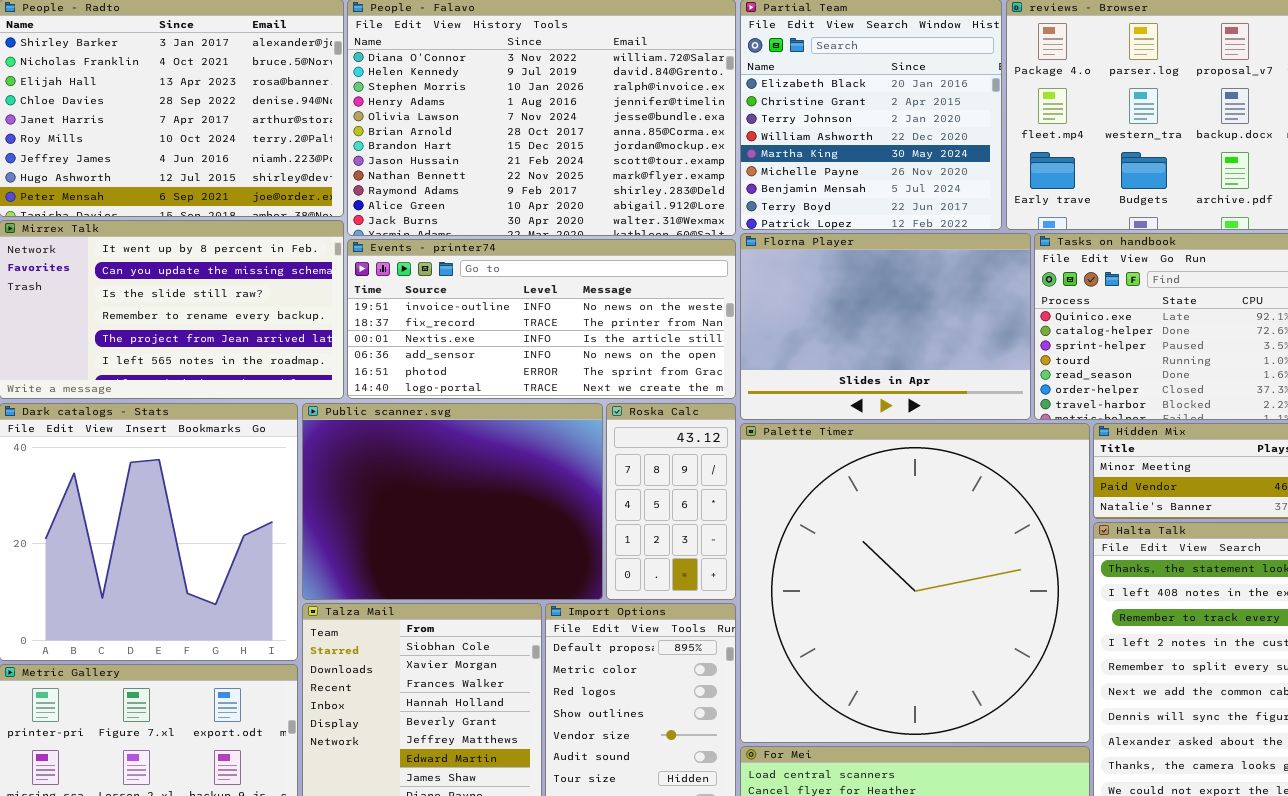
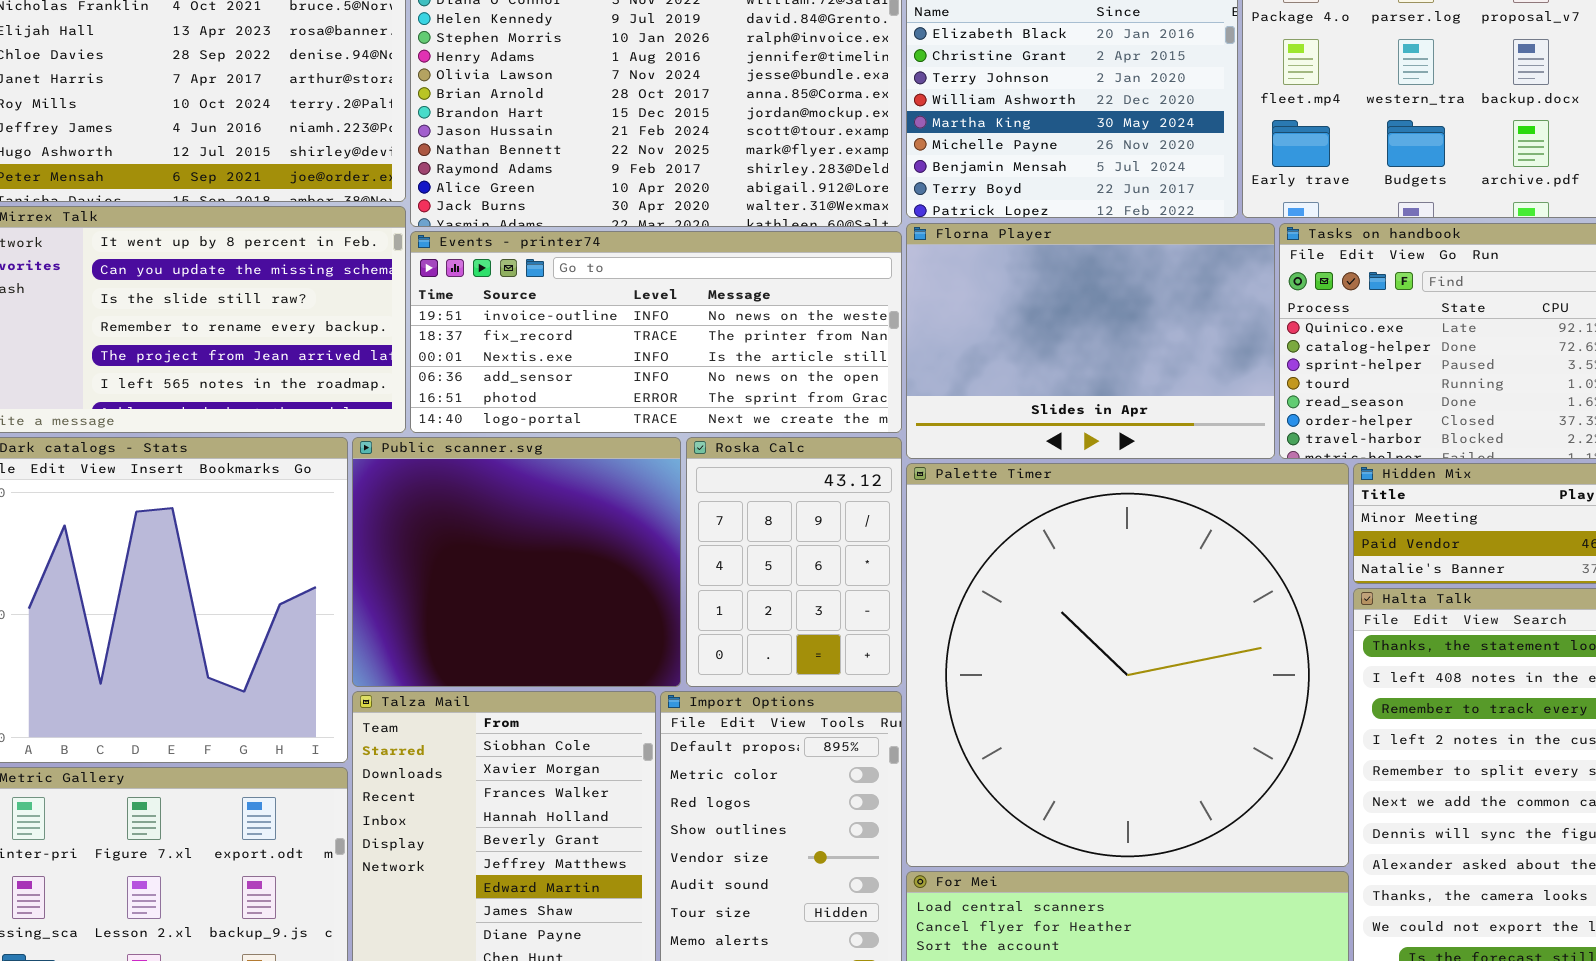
Public scanner.svg: [302,403,603,600] -> [352,437,681,687], resized
Roska Calc: [606,403,736,600] -> [686,437,902,687], resized

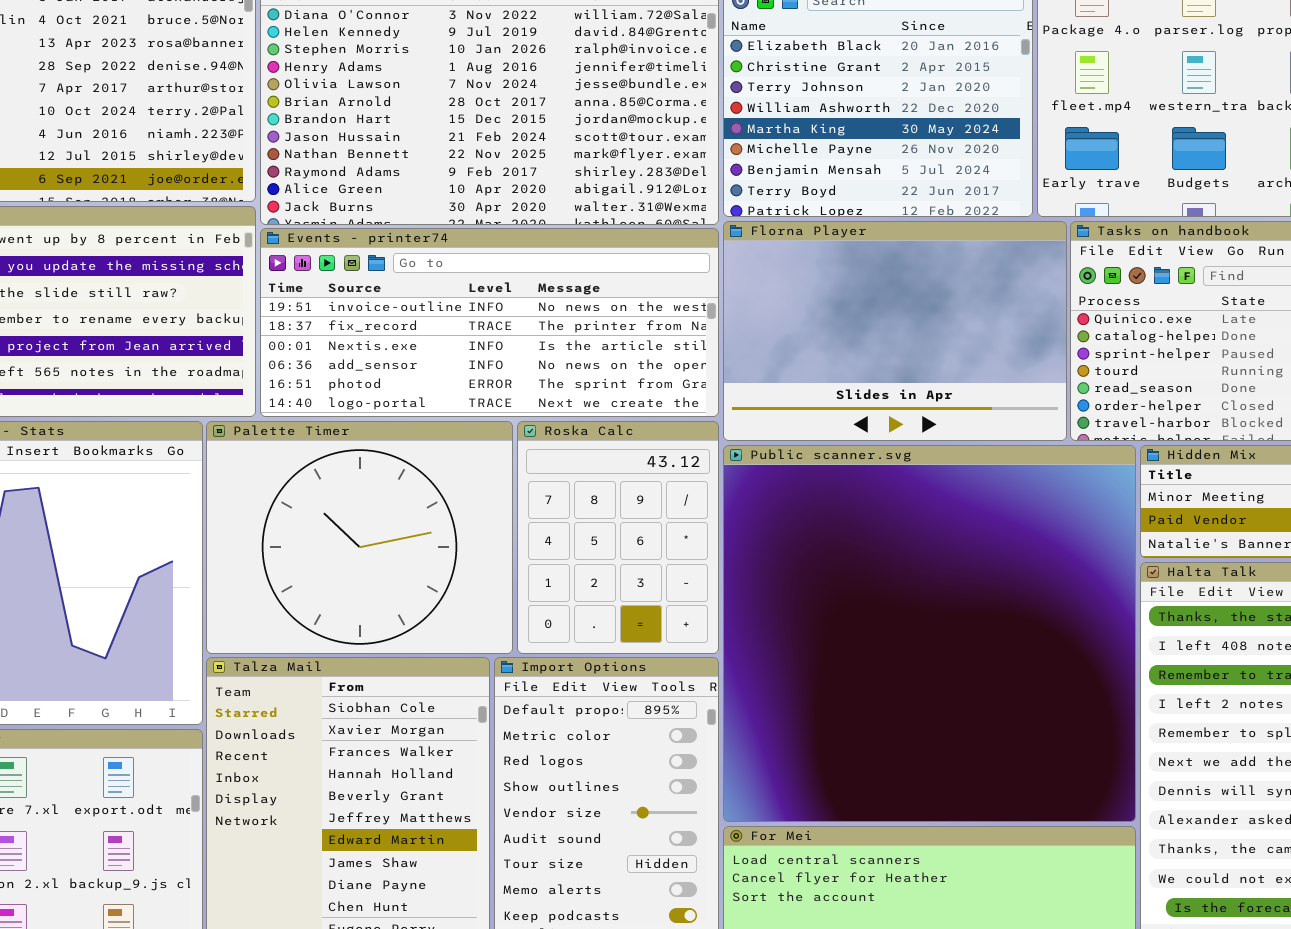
Public scanner.svg: [352,437,681,687] -> [723,445,1136,822], moved, resized
Palette Timer: [906,463,1349,867] -> [206,421,513,654], moved, resized

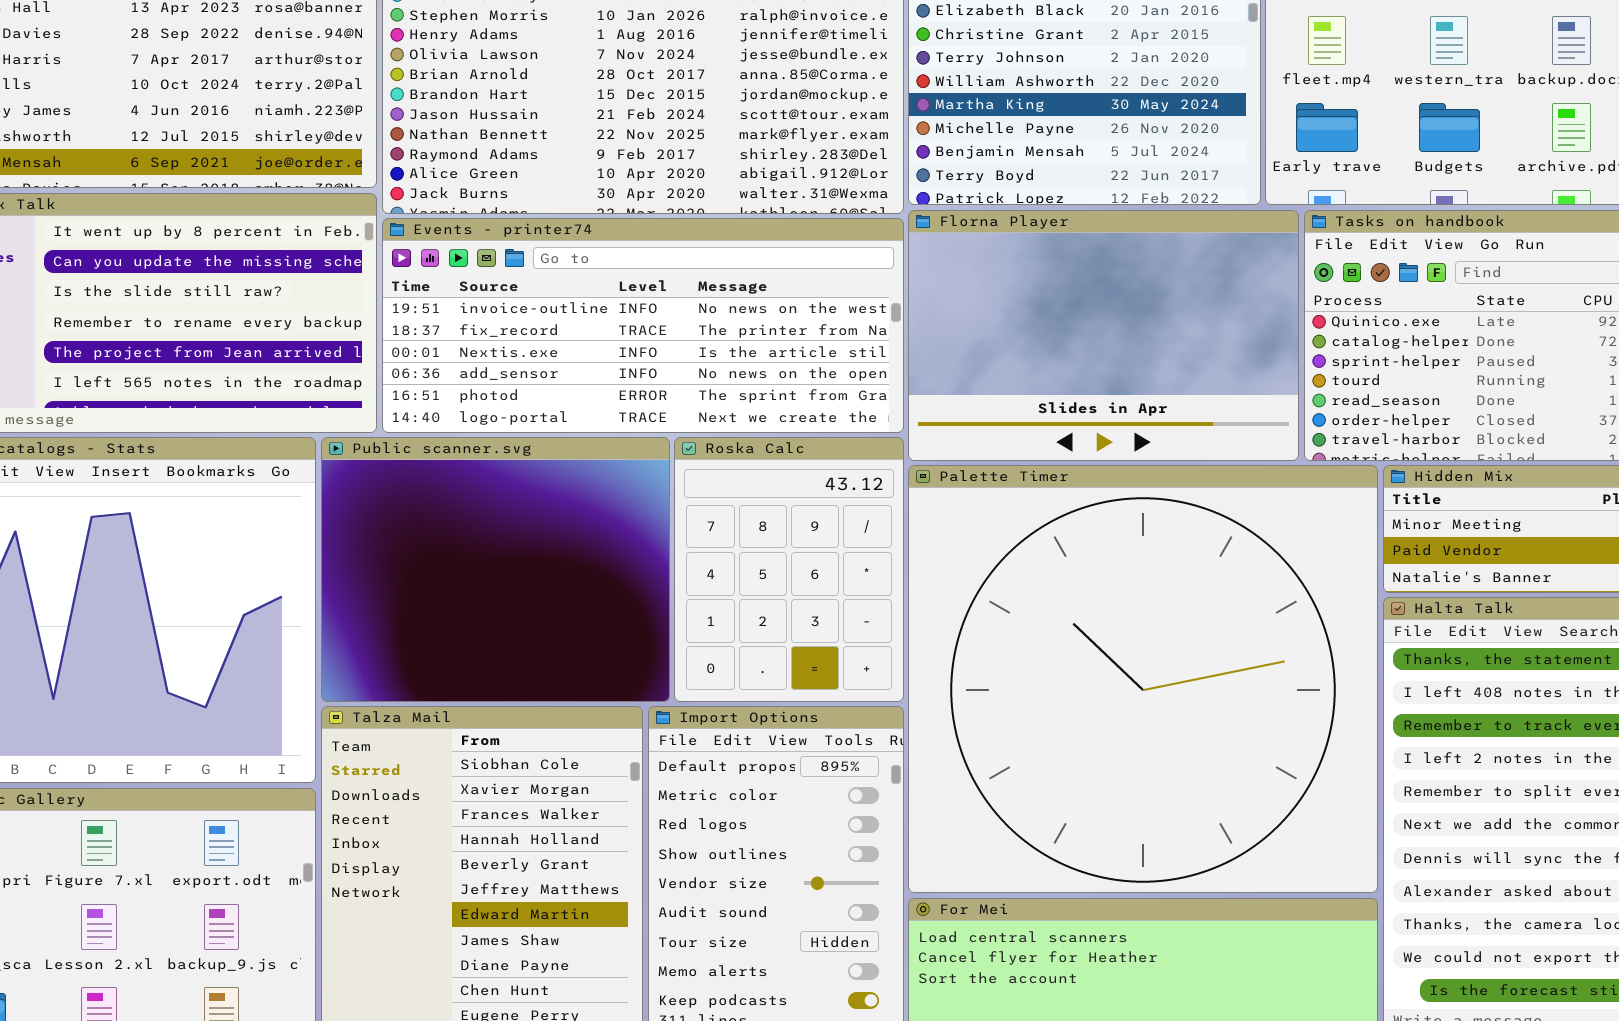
Palette Timer: [206,421,513,654] -> [908,465,1378,893], moved, resized
Public scanner.svg: [723,445,1136,822] -> [321,437,670,702], moved, resized

